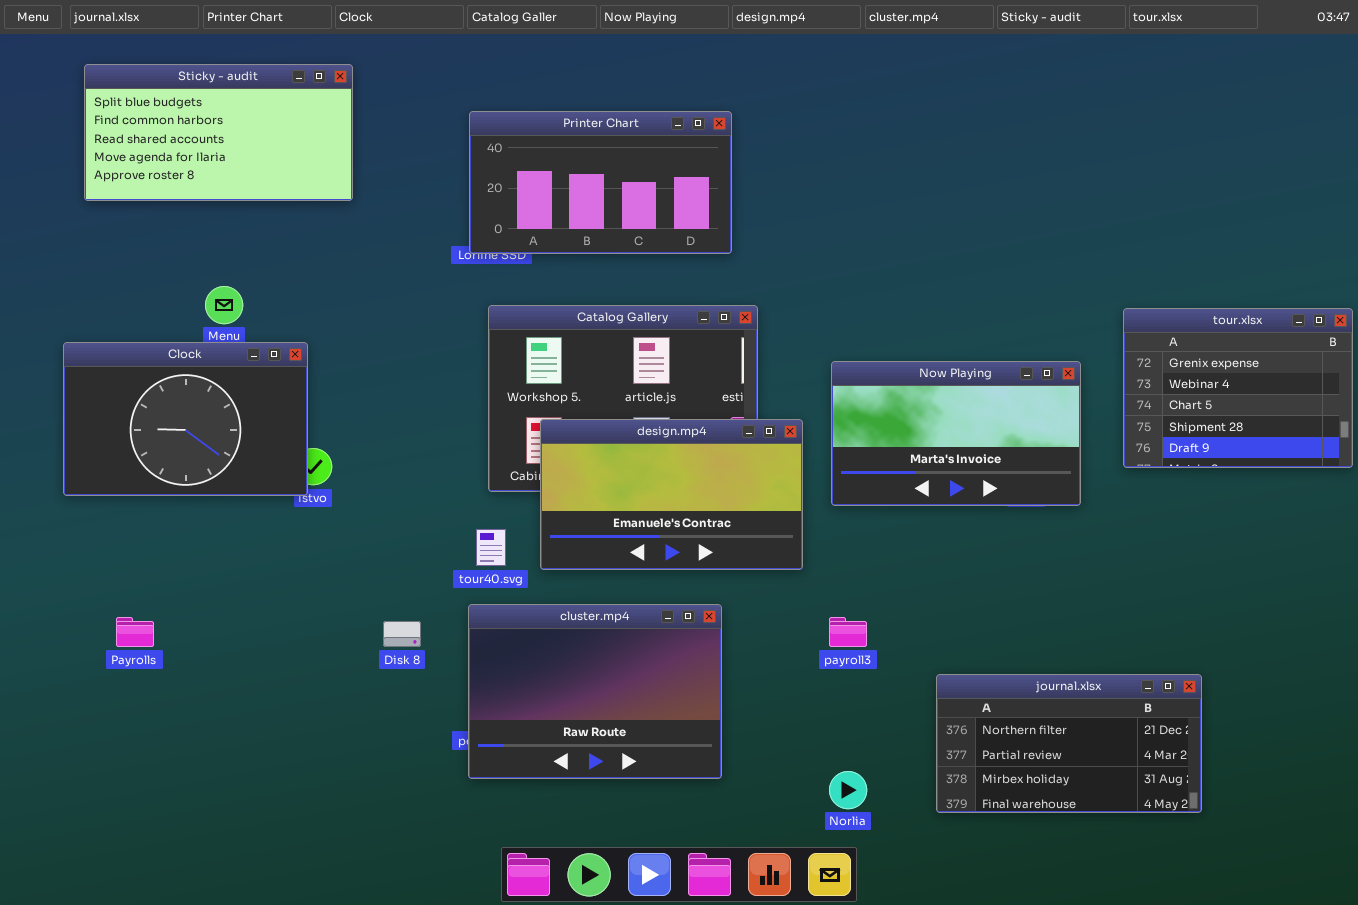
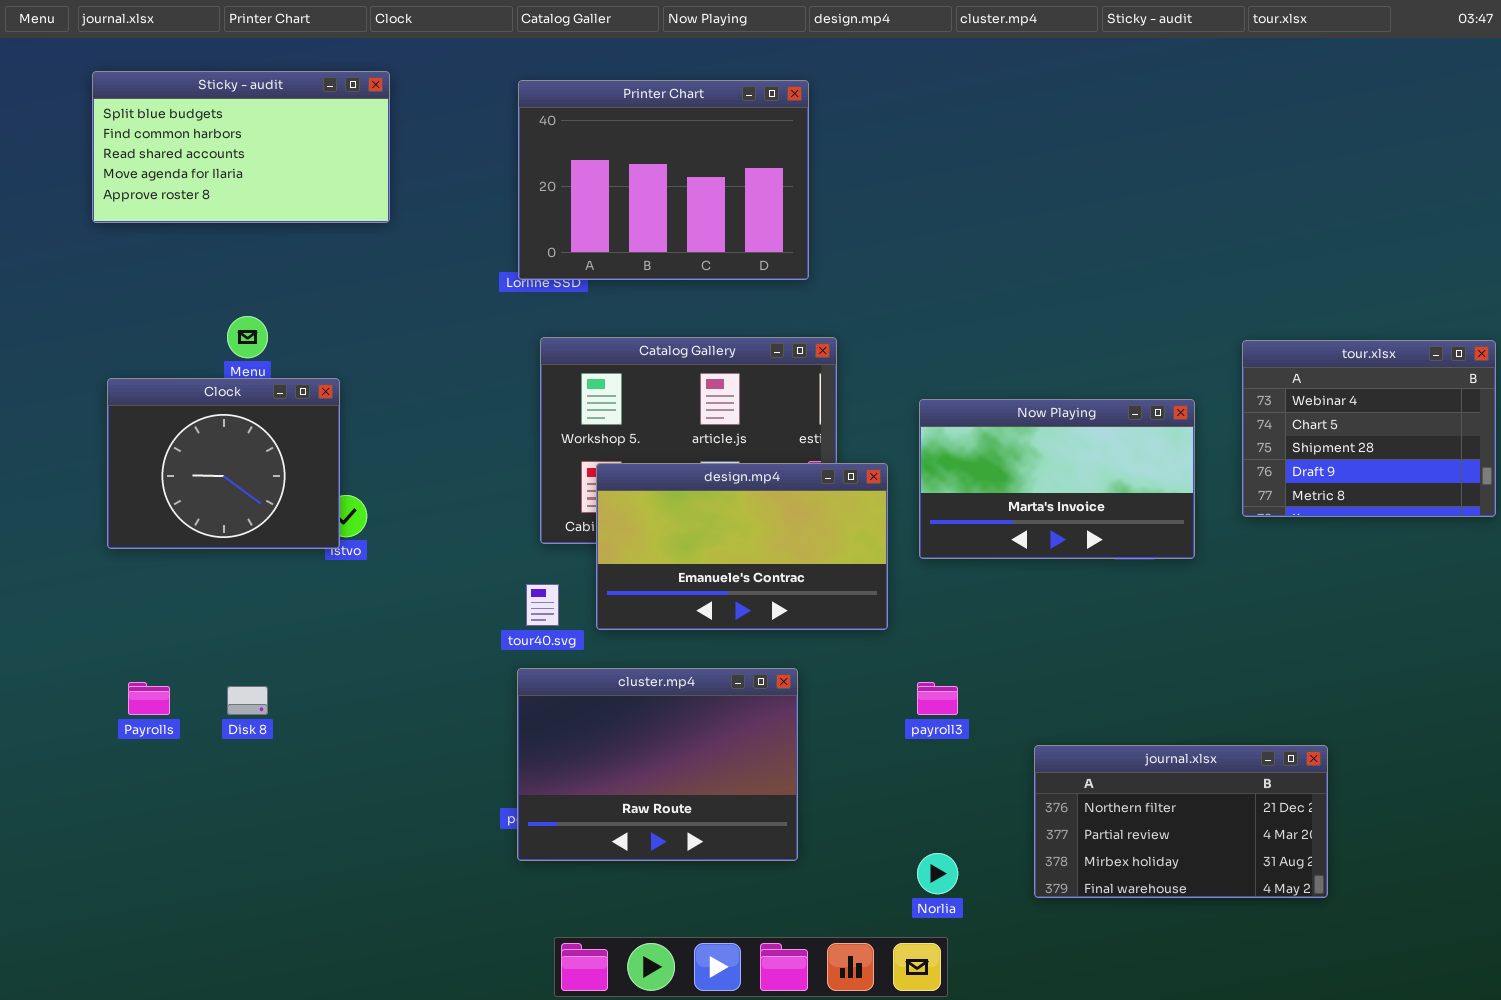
Printer Chart: [469,111,732,254] -> [518,80,809,280], resized
tour.xlsx: [1123,308,1353,468] -> [1242,340,1496,517], scrolled down 1 row
Clock: [63,342,308,496] -> [107,378,340,549], resized
Disk 8: [383,621,421,647] -> [227,686,268,715], moved

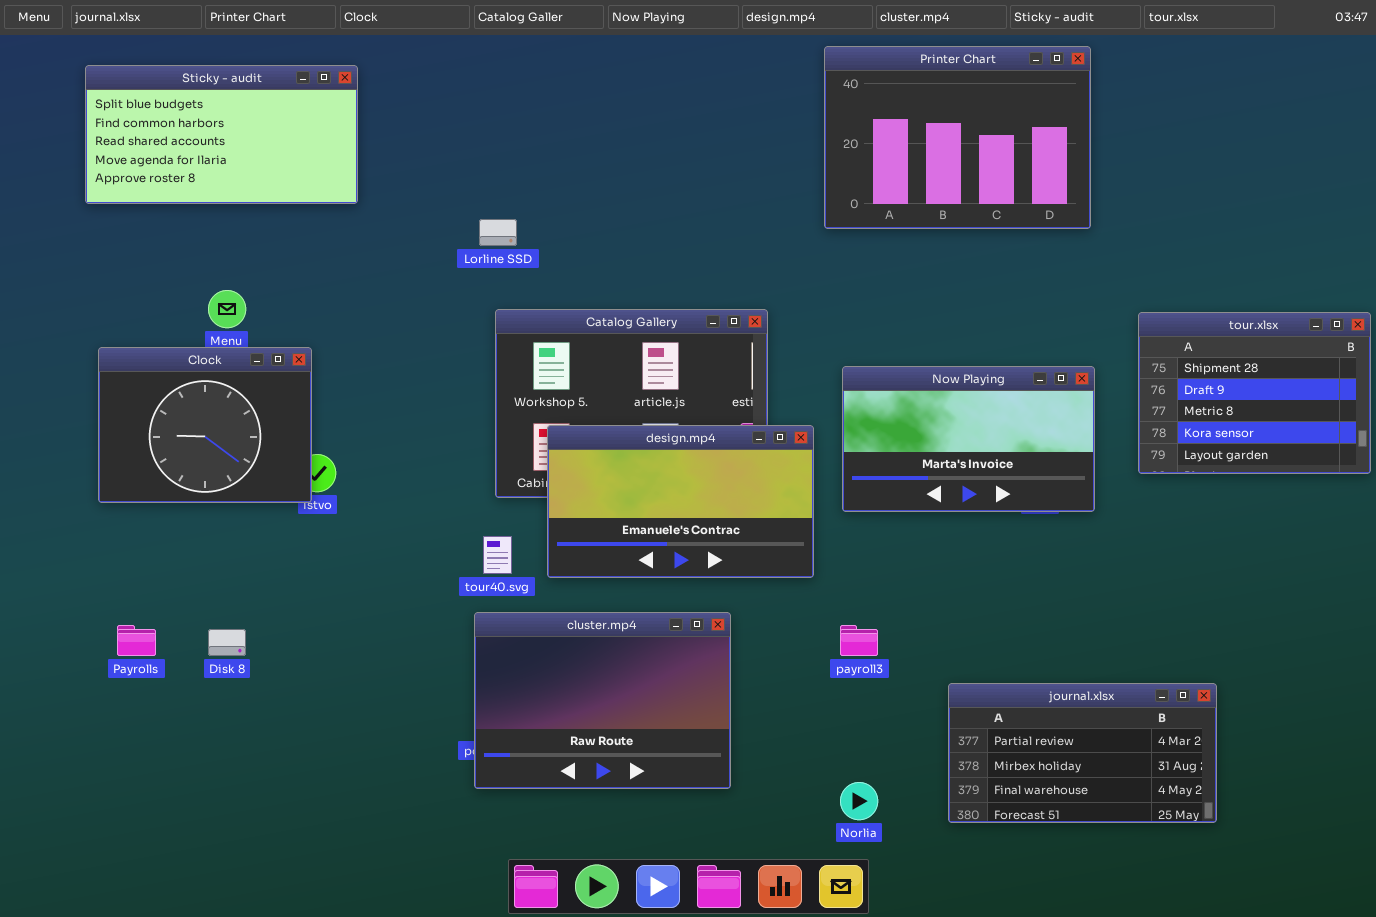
Printer Chart: [518,80,809,280] -> [824,46,1091,229], moved
tour.xlsx: [1242,340,1496,517] -> [1138,312,1371,474], scrolled down 2 rows
journal.xlsx: [1034,745,1328,898] -> [948,683,1217,823], scrolled down 1 row

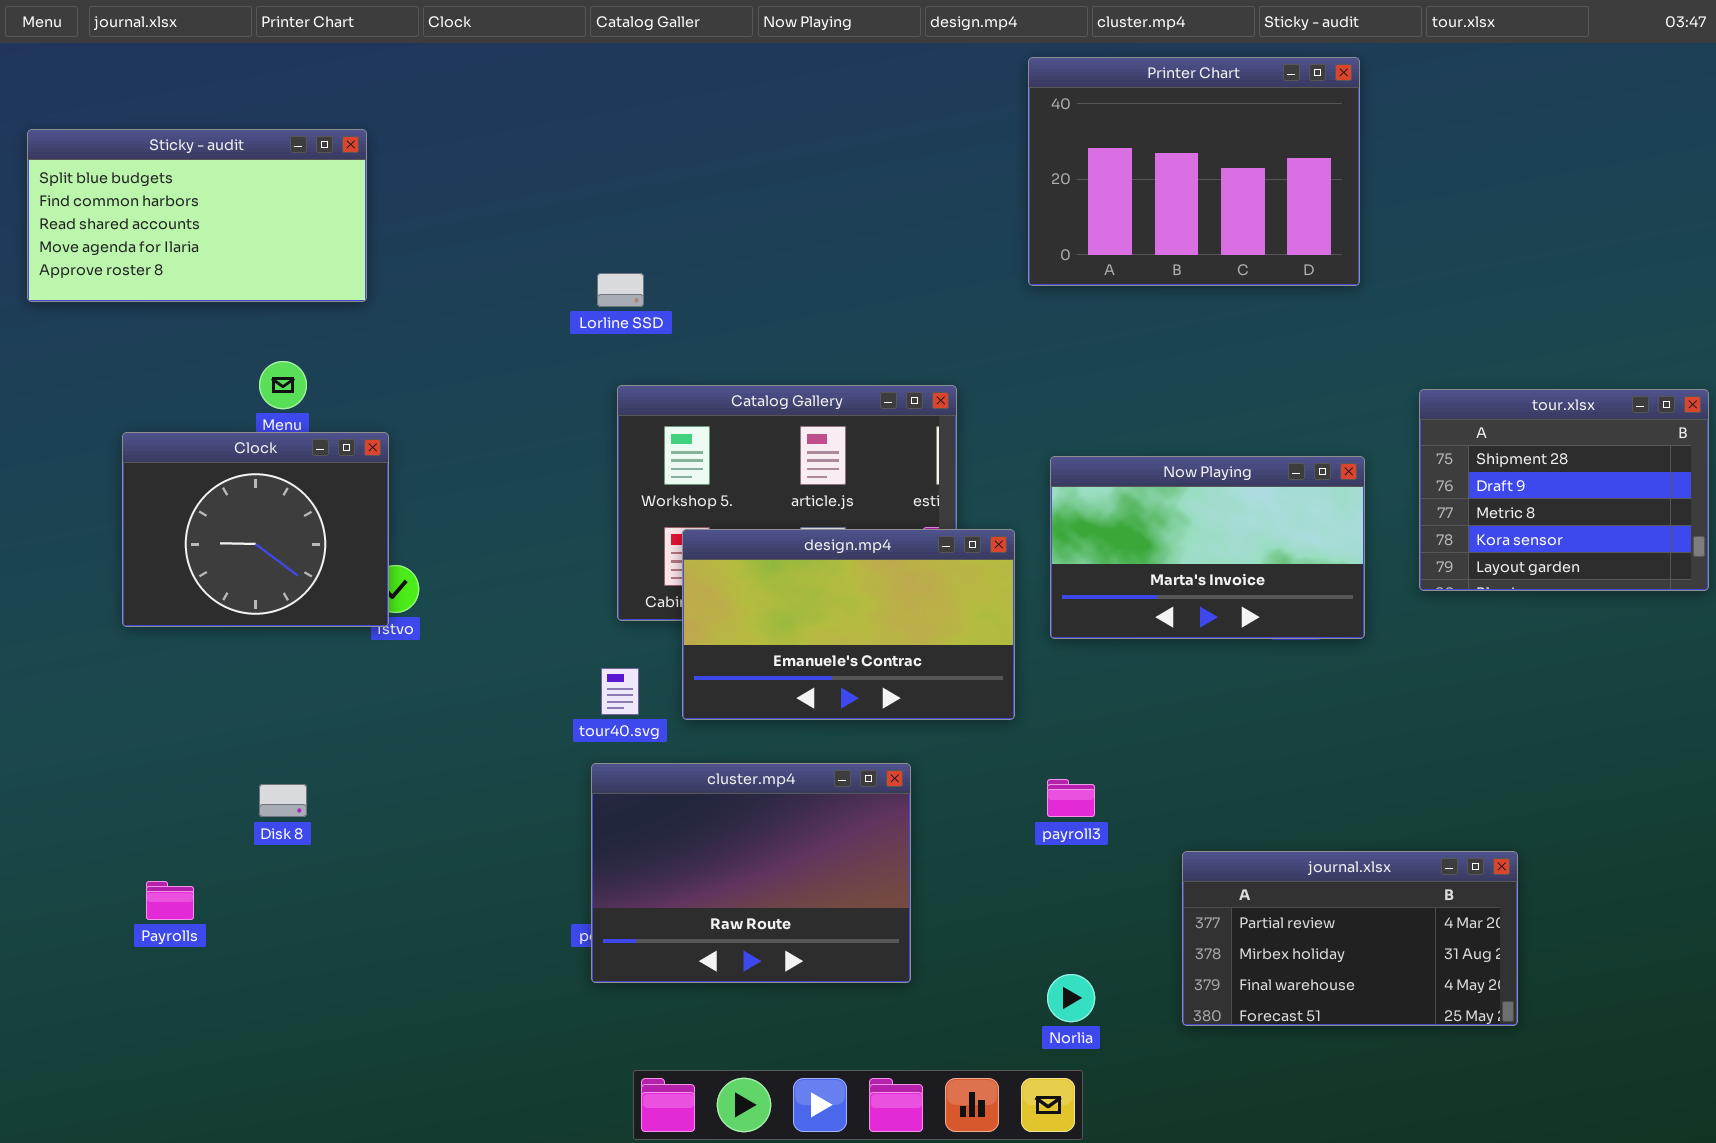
Sticky - audit: [85,65,358,204] -> [27,129,367,302], moved
Payrolls: [117,625,156,656] -> [146,881,194,920], moved

